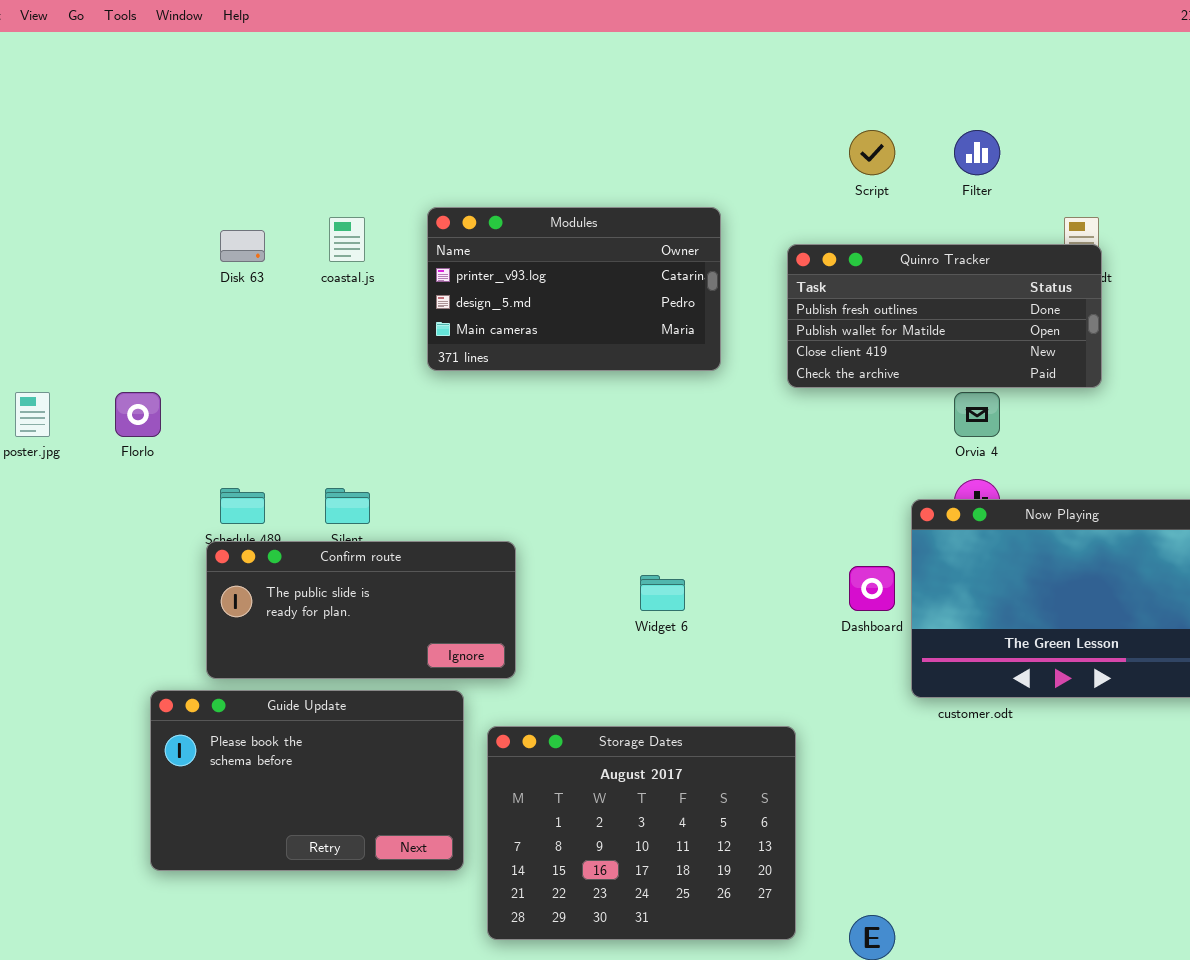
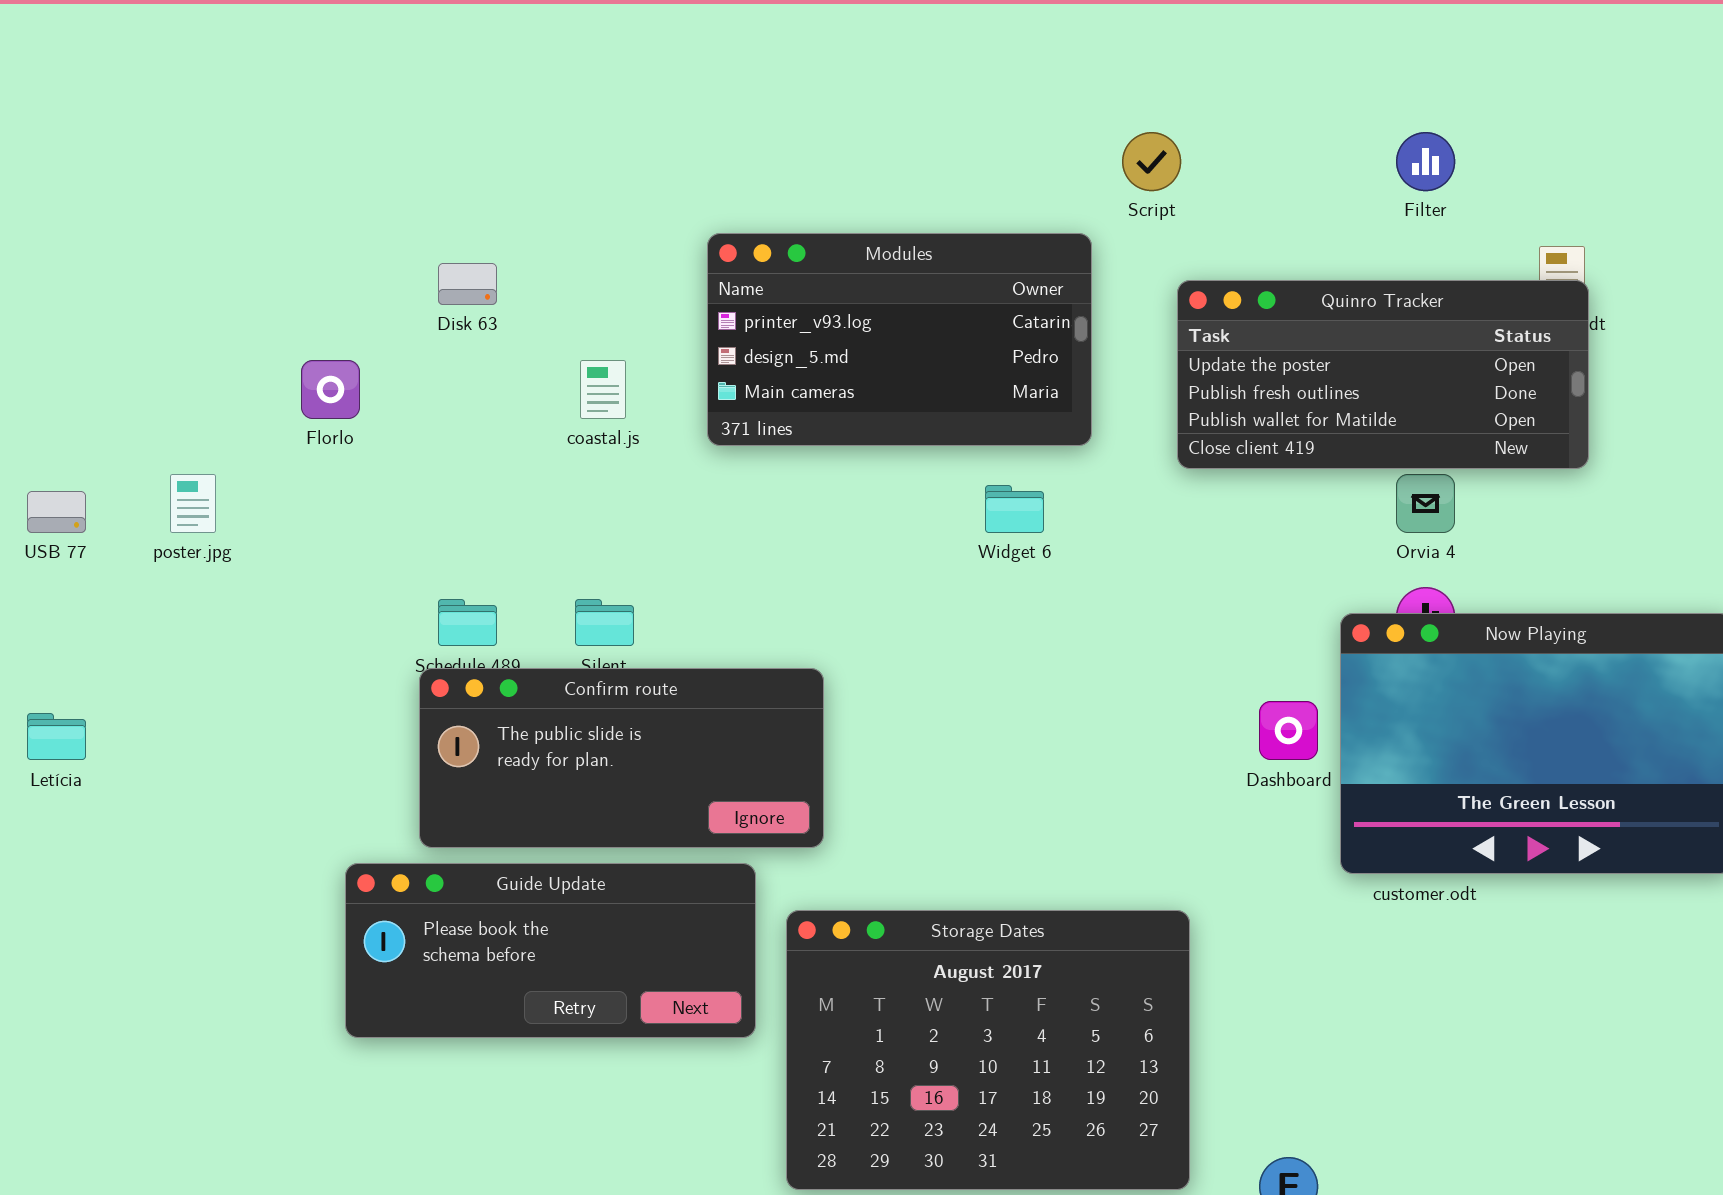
Script: [849,130,895,175] -> [1122,132,1181,191], moved
coastal.js: [329,217,365,262] -> [580,360,626,419], moved
Quinro Tracker: [787,244,1102,388] -> [1177,280,1589,469], scrolled up 1 row
Florlo: [115,392,161,437] -> [301,360,360,419], moved
Widget 6: [640,575,685,611] -> [985,485,1044,533], moved
Guide Update: [150,690,464,871] -> [345,863,756,1038], resized

